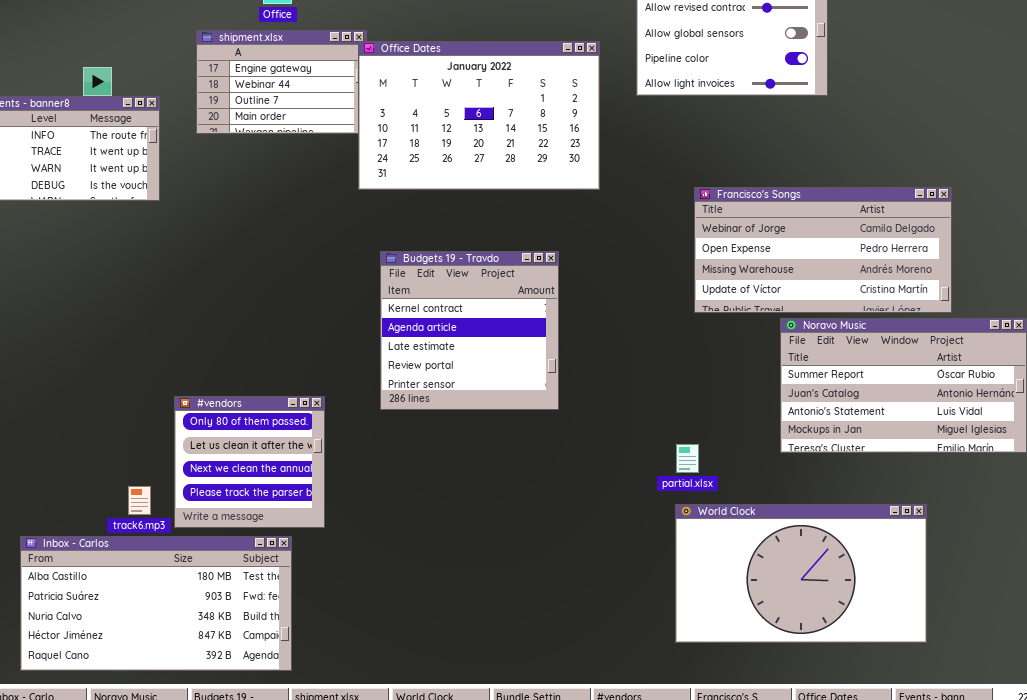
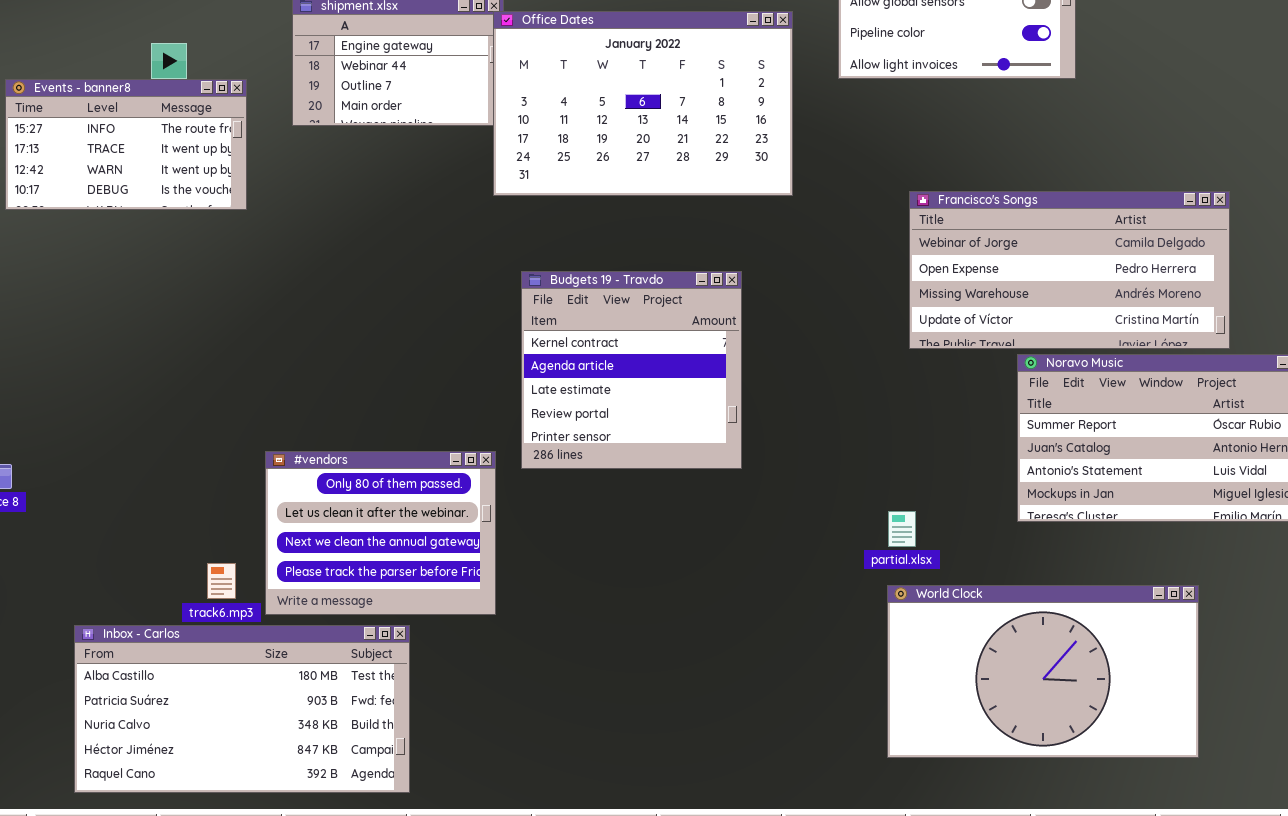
#vendors: [174,396,325,528] -> [265,451,496,615], resized

